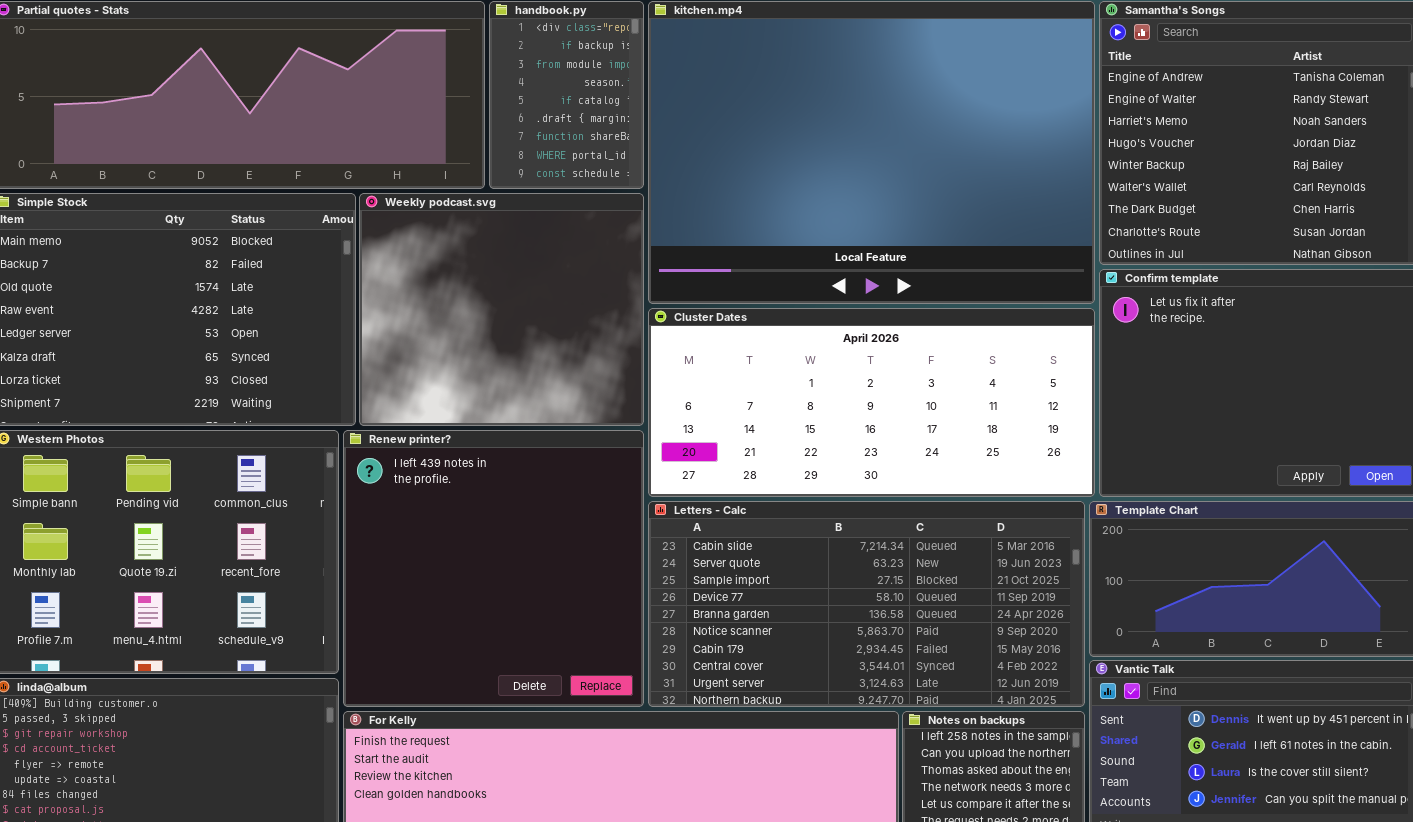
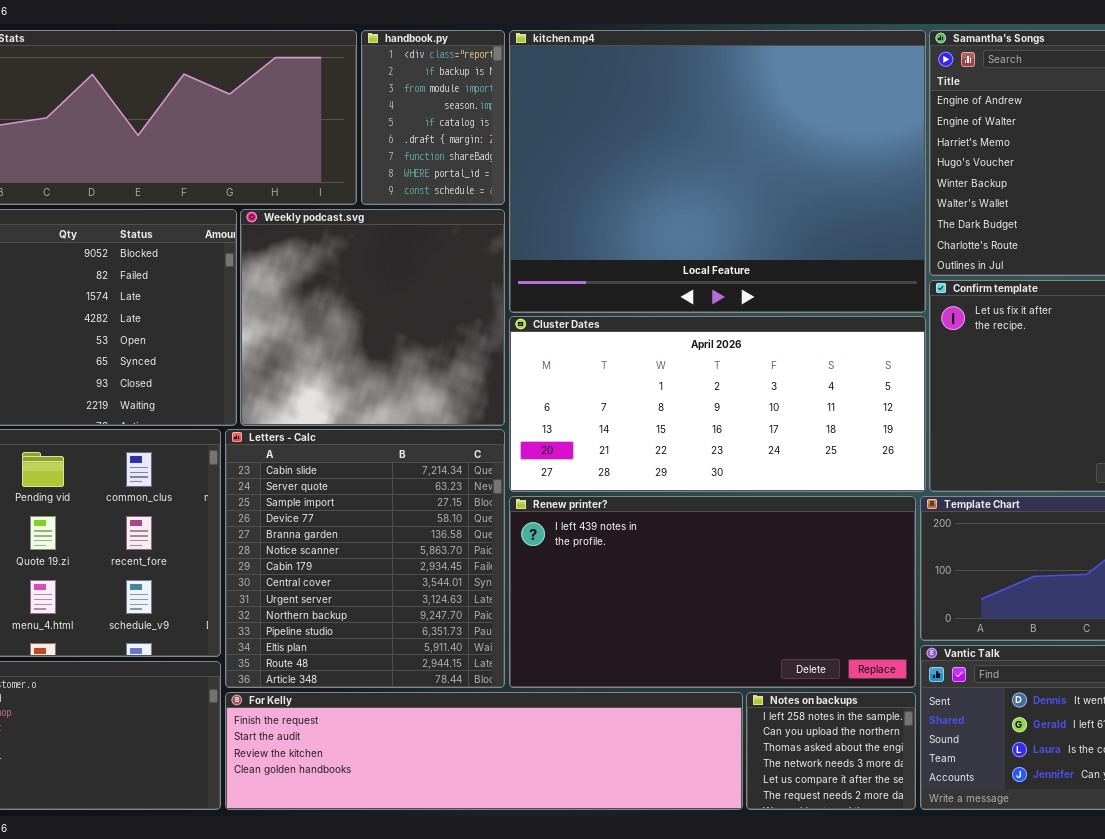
Renew printer?: [343,430,644,707] -> [509,496,916,688], moved, resized
Letters - Calc: [648,501,1085,707] -> [225,429,505,688], moved, resized

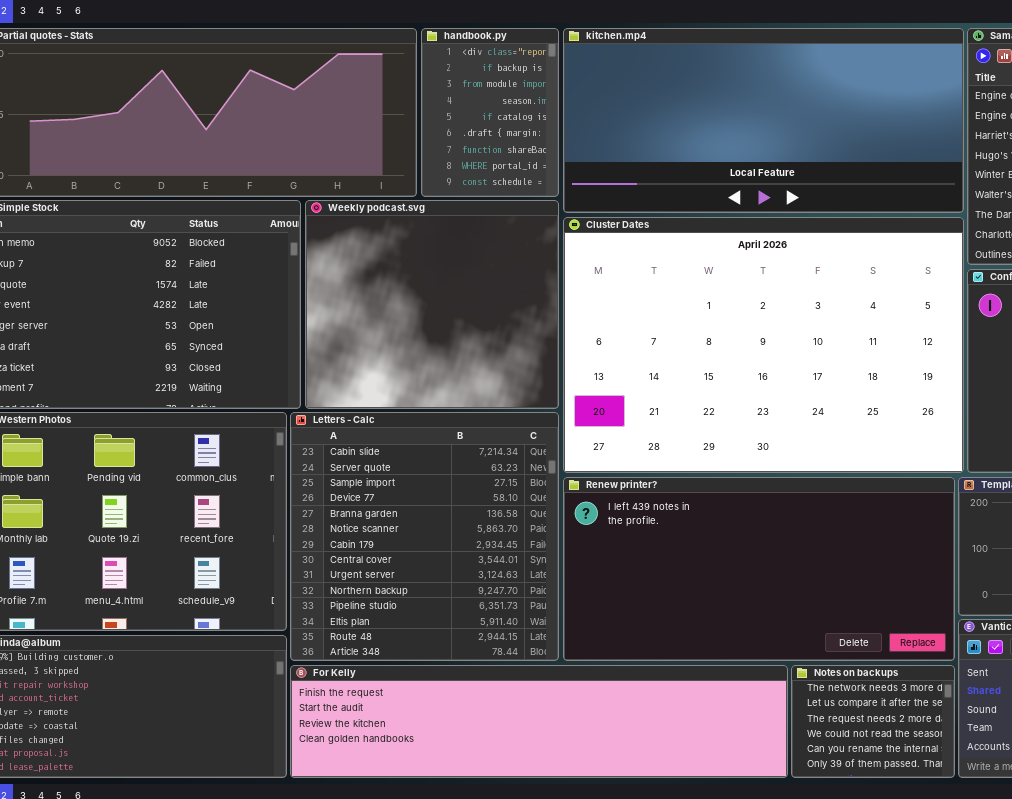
kitchen.mp4: [509,30,926,313] -> [563,28,964,213], resized
Cluster Dates: [509,316,926,492] -> [563,217,964,473], resized
Notes on backups: [746,692,916,810] -> [791,665,955,778], scrolled down 3 rows

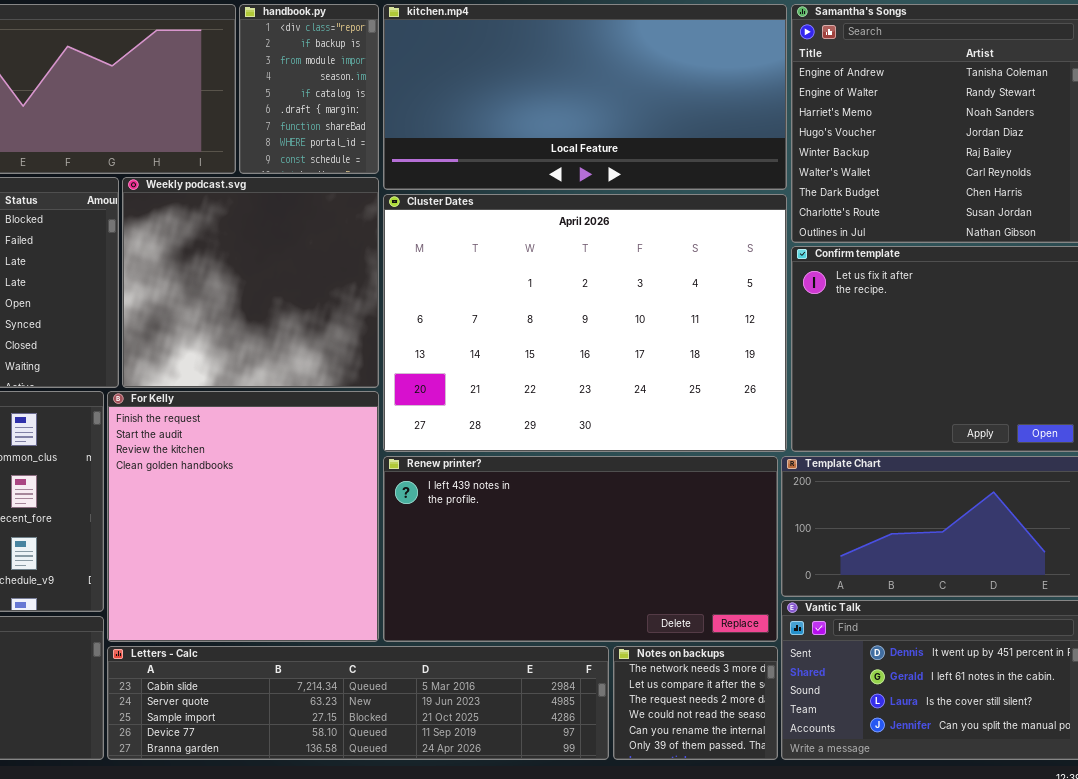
Letters - Calc: [290,412,559,661] -> [107,646,609,760], moved, resized
For Kelly: [290,665,788,778] -> [107,391,379,642], moved, resized

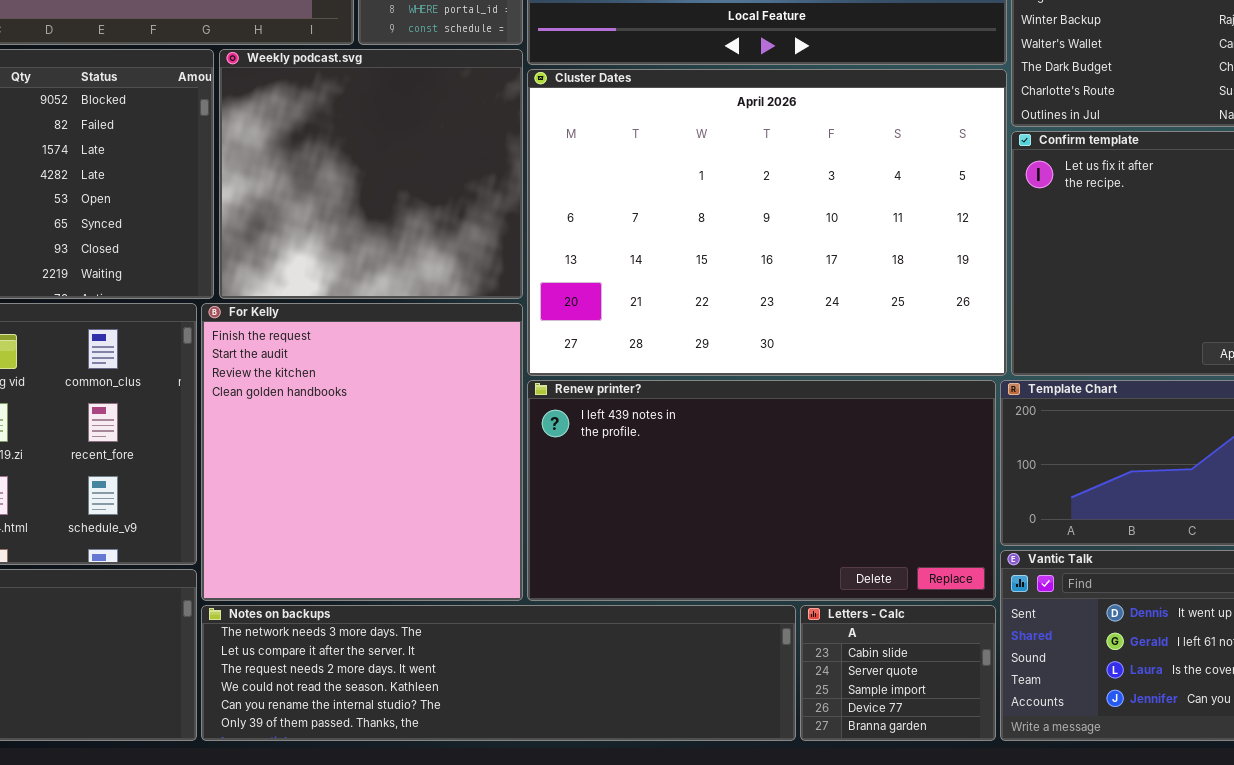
Letters - Calc: [107,646,609,760] -> [800,605,996,741], moved, resized
Notes on backups: [613,646,778,760] -> [201,605,796,741], moved, resized

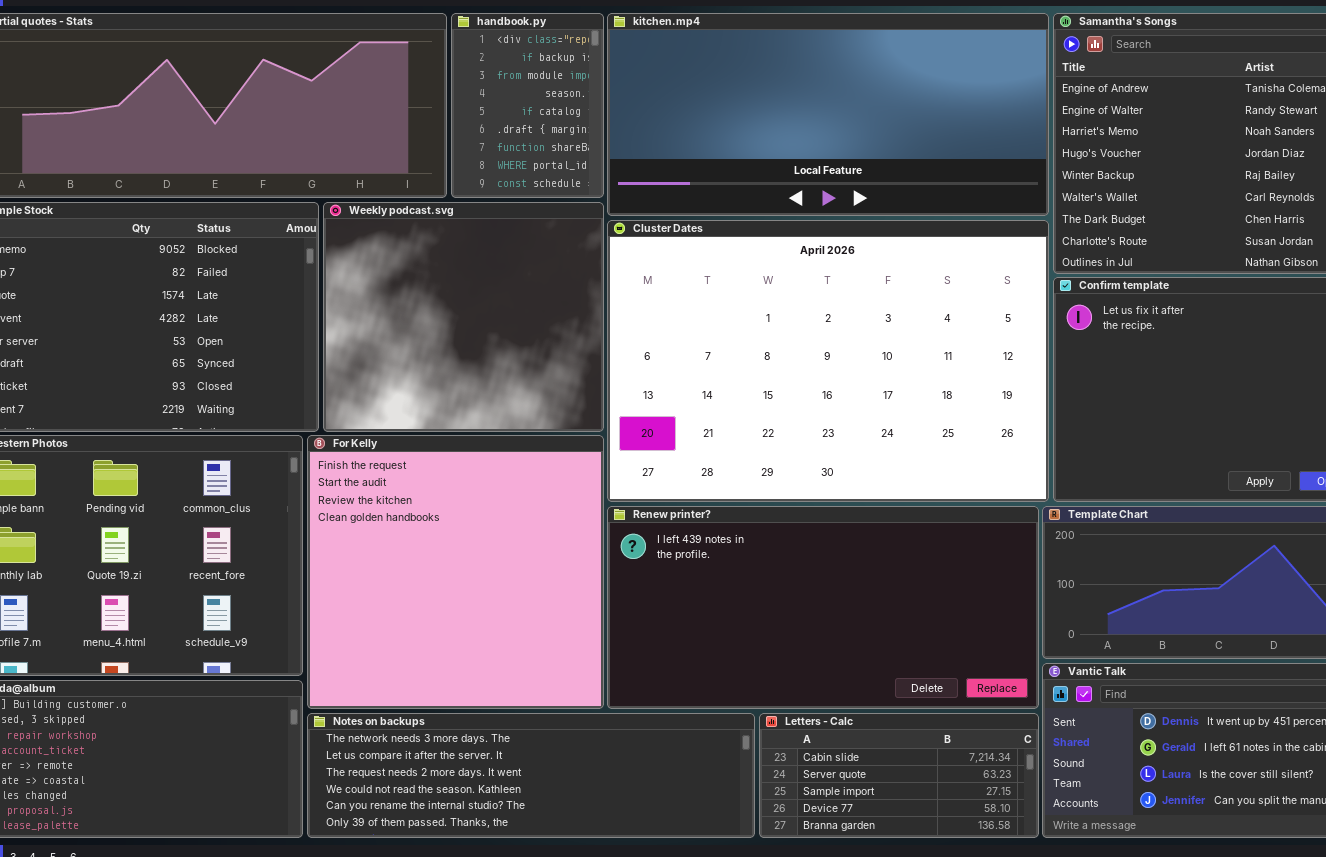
Notes on backups: [201,605,796,741] -> [307,713,755,838], resized
Letters - Calc: [800,605,996,741] -> [759,713,1039,838], resized

